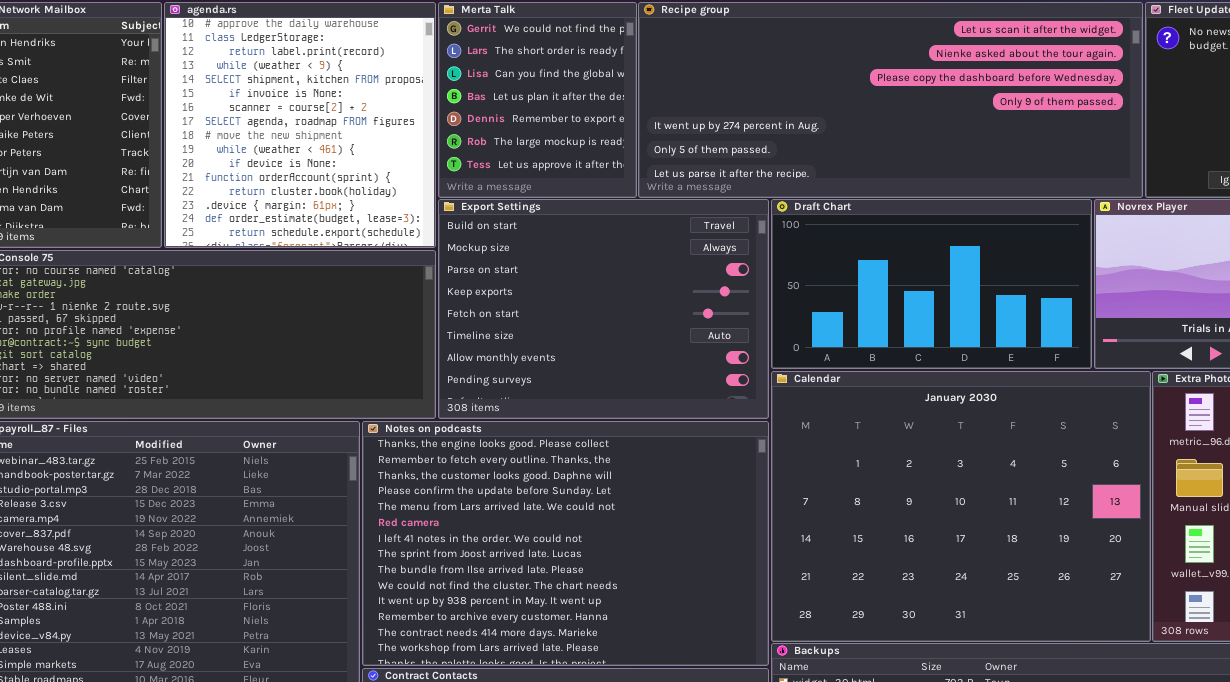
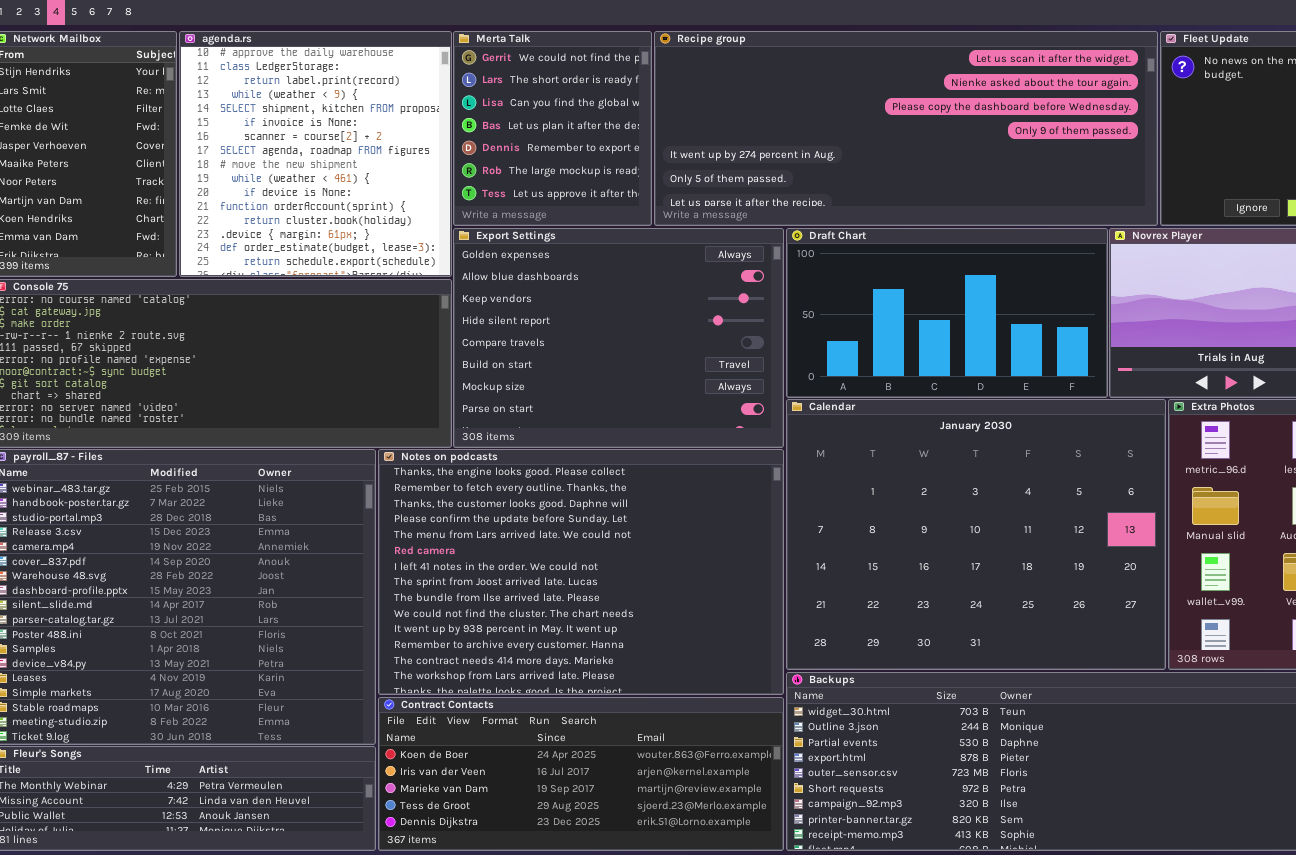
Export Settings: [438,199,769,419] -> [453,228,784,448], scrolled up 5 rows

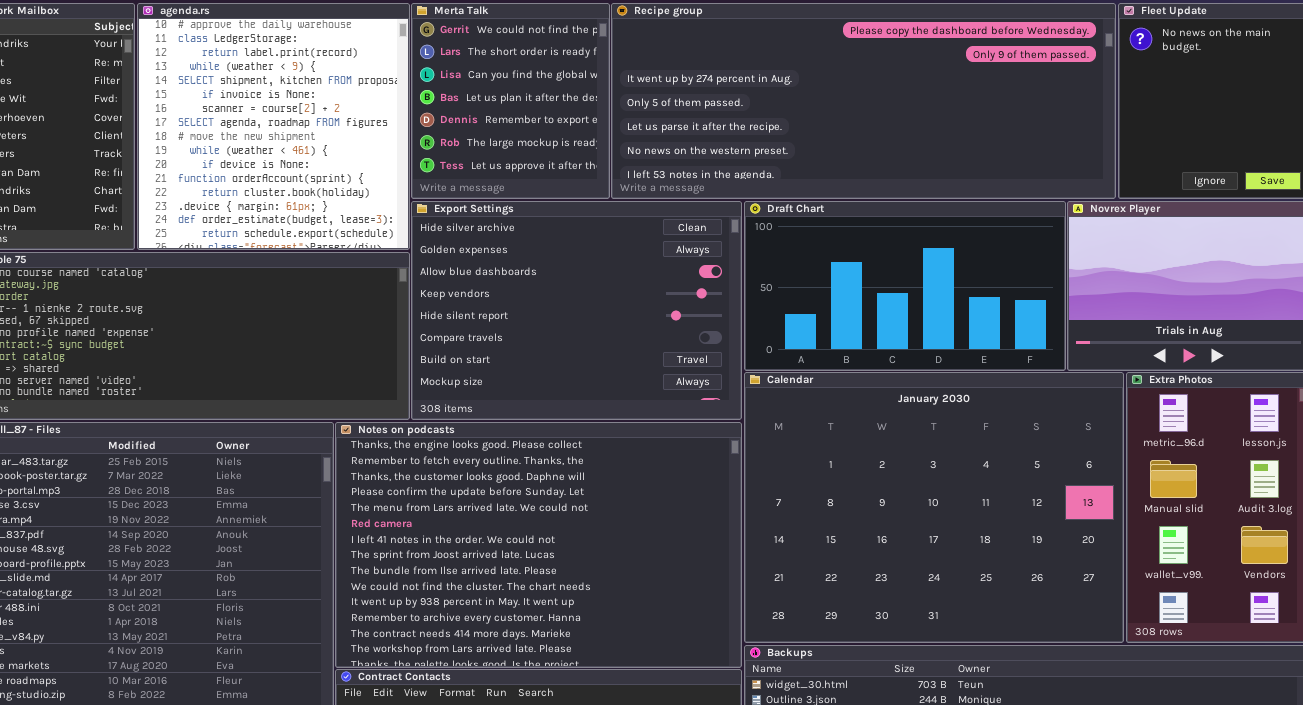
Recipe group: [654,31,1158,226] -> [611,3,1116,199], scrolled down 2 rows
Export Settings: [453,228,784,448] -> [411,201,742,420], scrolled up 1 row

